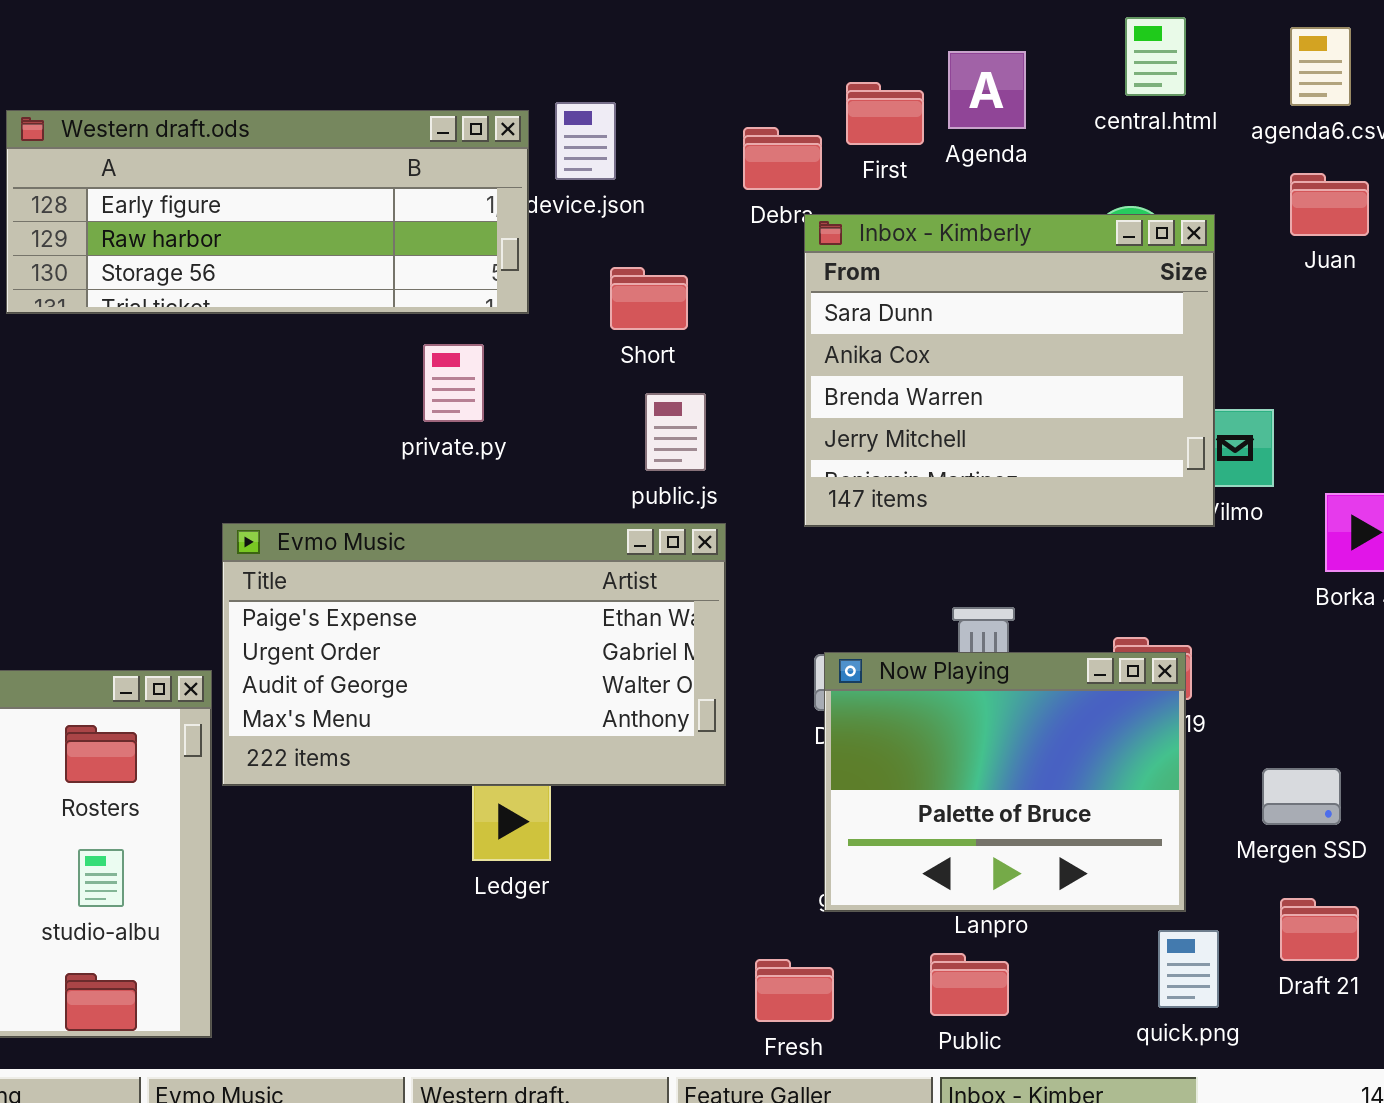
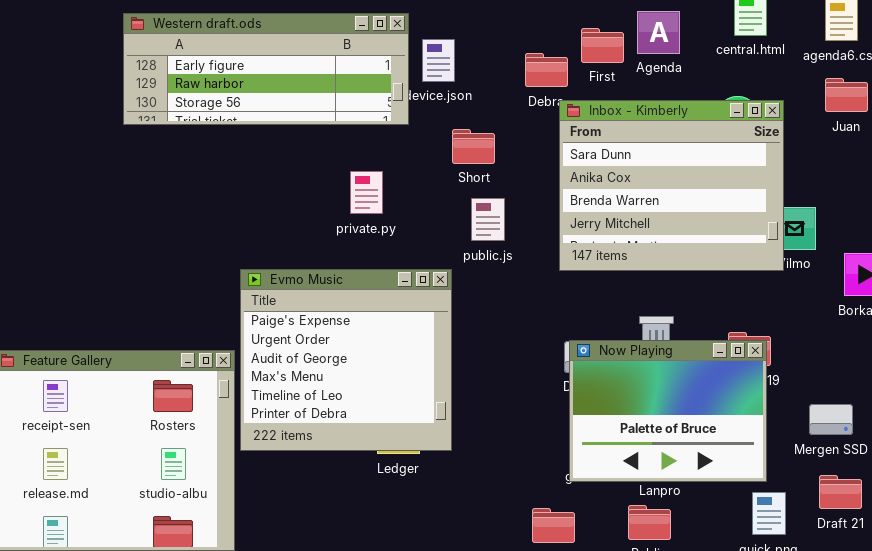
Western draft.ods: [6,110,529,314] -> [123,13,409,125], moved
Evmo Music: [222,523,726,786] -> [240,269,452,451], resized

